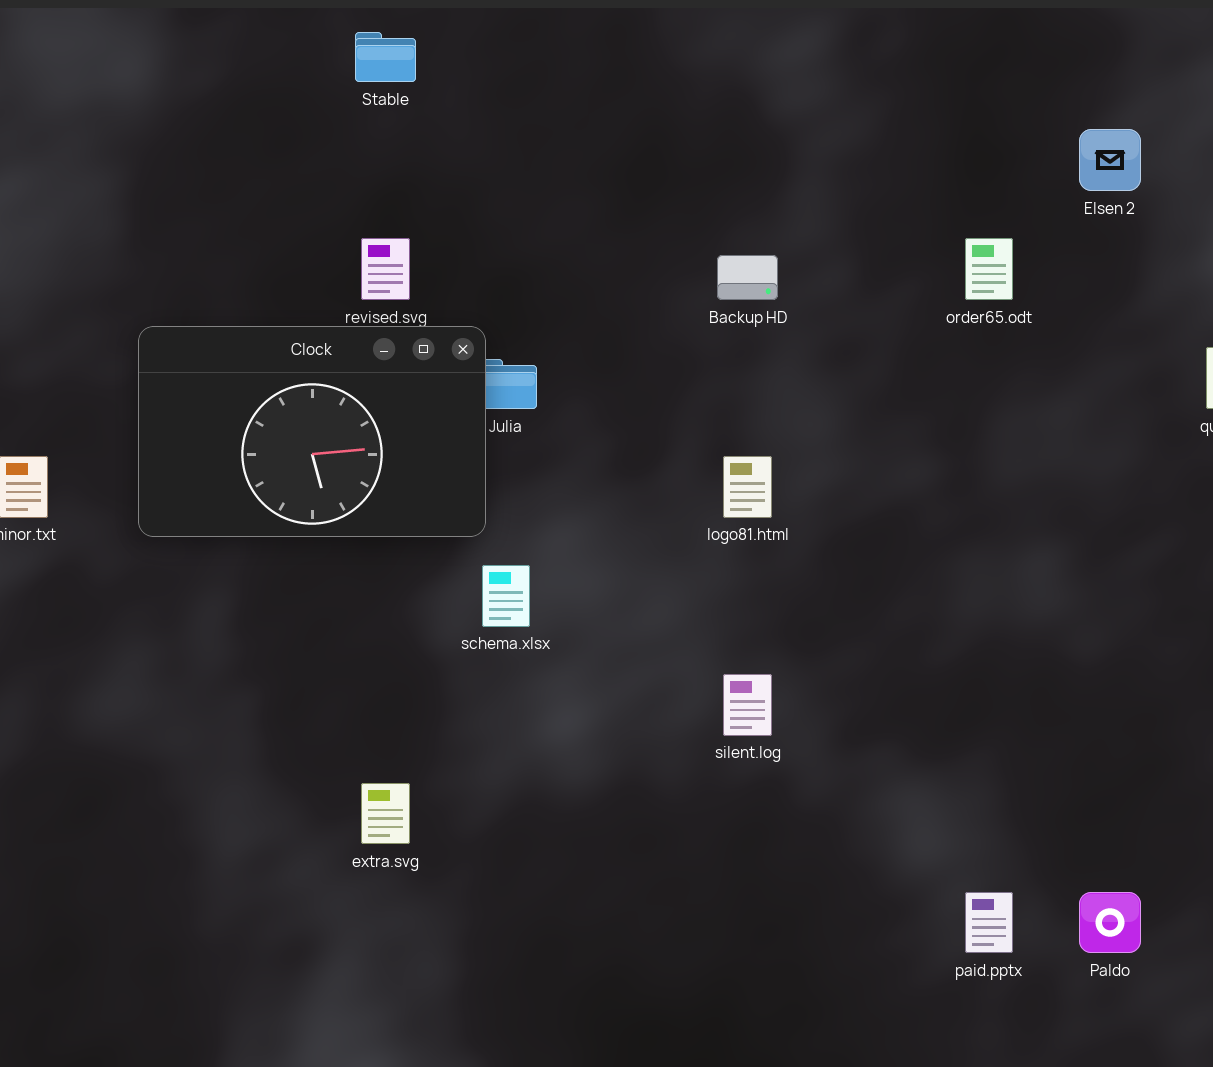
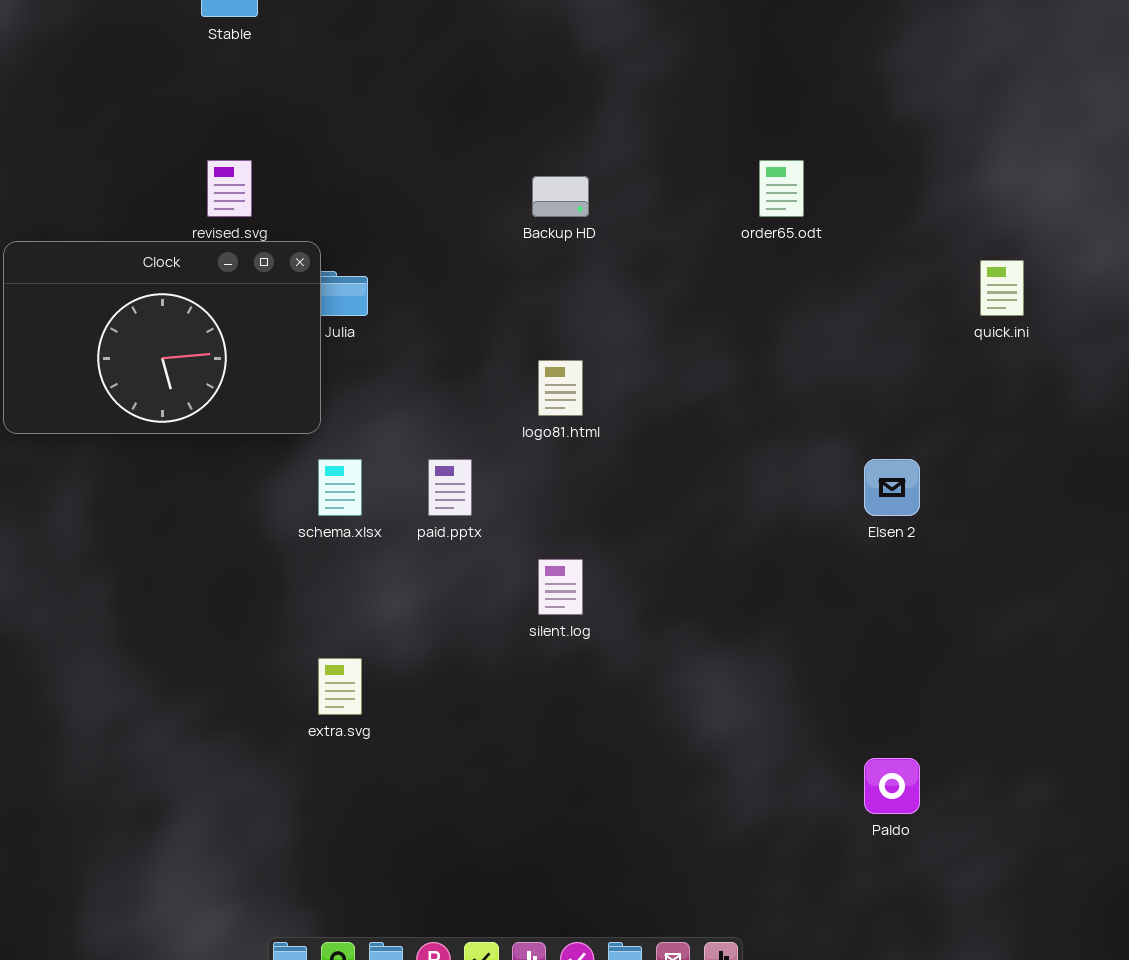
Elsen 2: [1079,129,1141,191] -> [864,459,920,516], moved
extra.svg: [361,783,410,844] -> [318,658,362,715], moved
paid.pptx: [965,892,1013,953] -> [428,459,472,516], moved

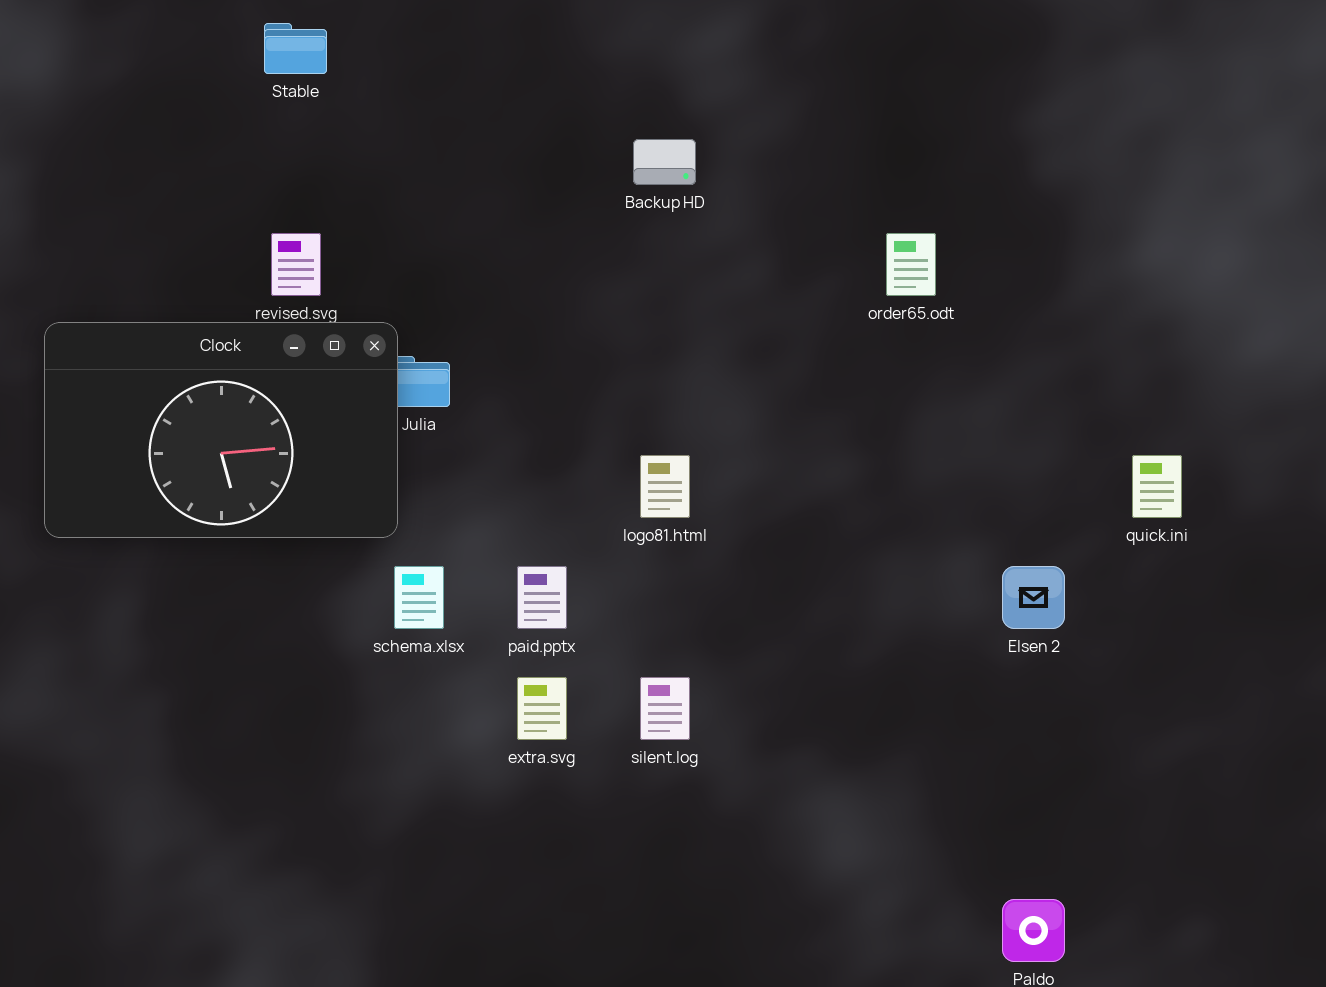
Backup HD: [532,176,589,217] -> [633,139,696,185], moved
quick.ini: [980,260,1024,316] -> [1132,455,1182,518], moved
extra.svg: [318,658,362,715] -> [517,677,567,740], moved

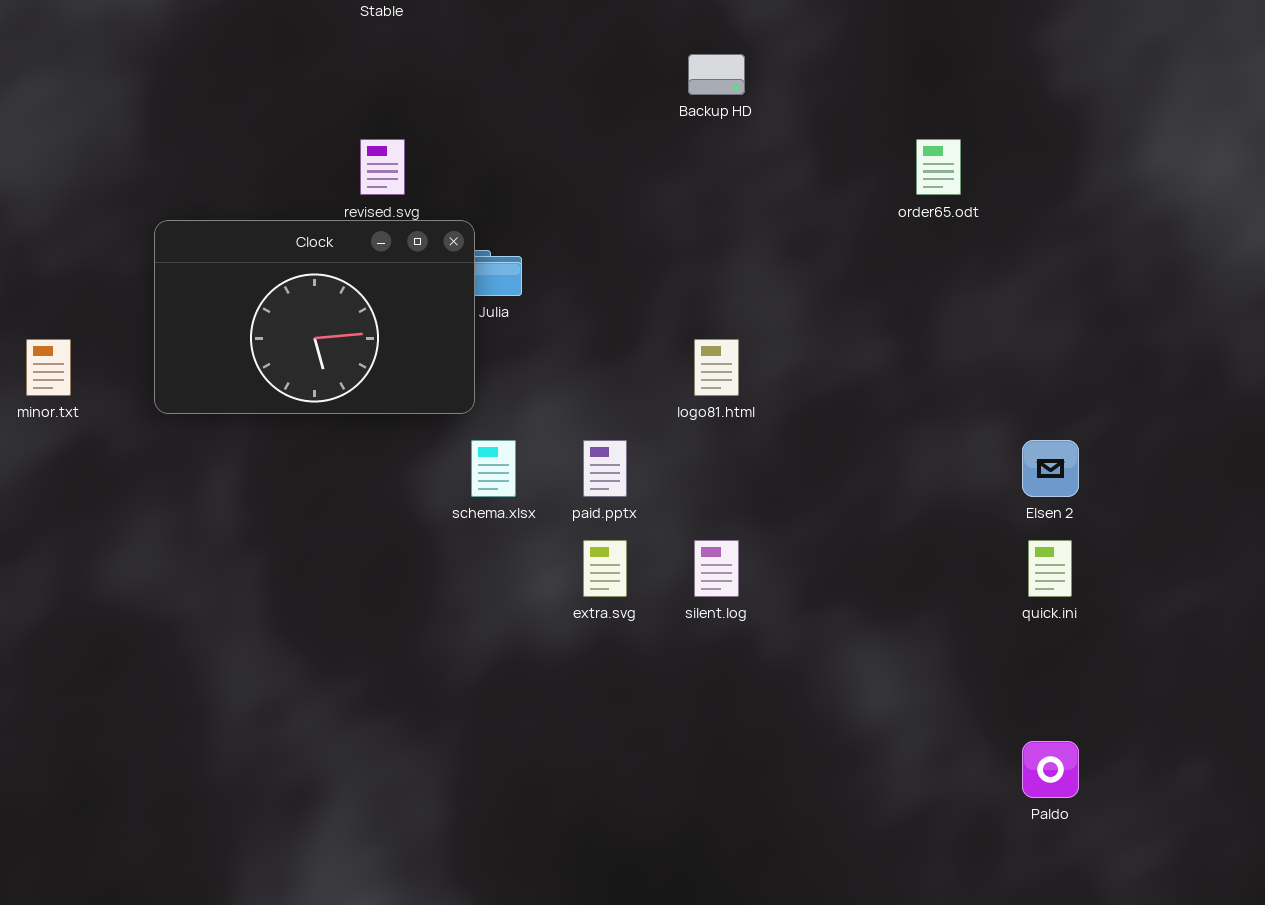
quick.ini: [1132,455,1182,518] -> [1028,540,1072,597], moved

